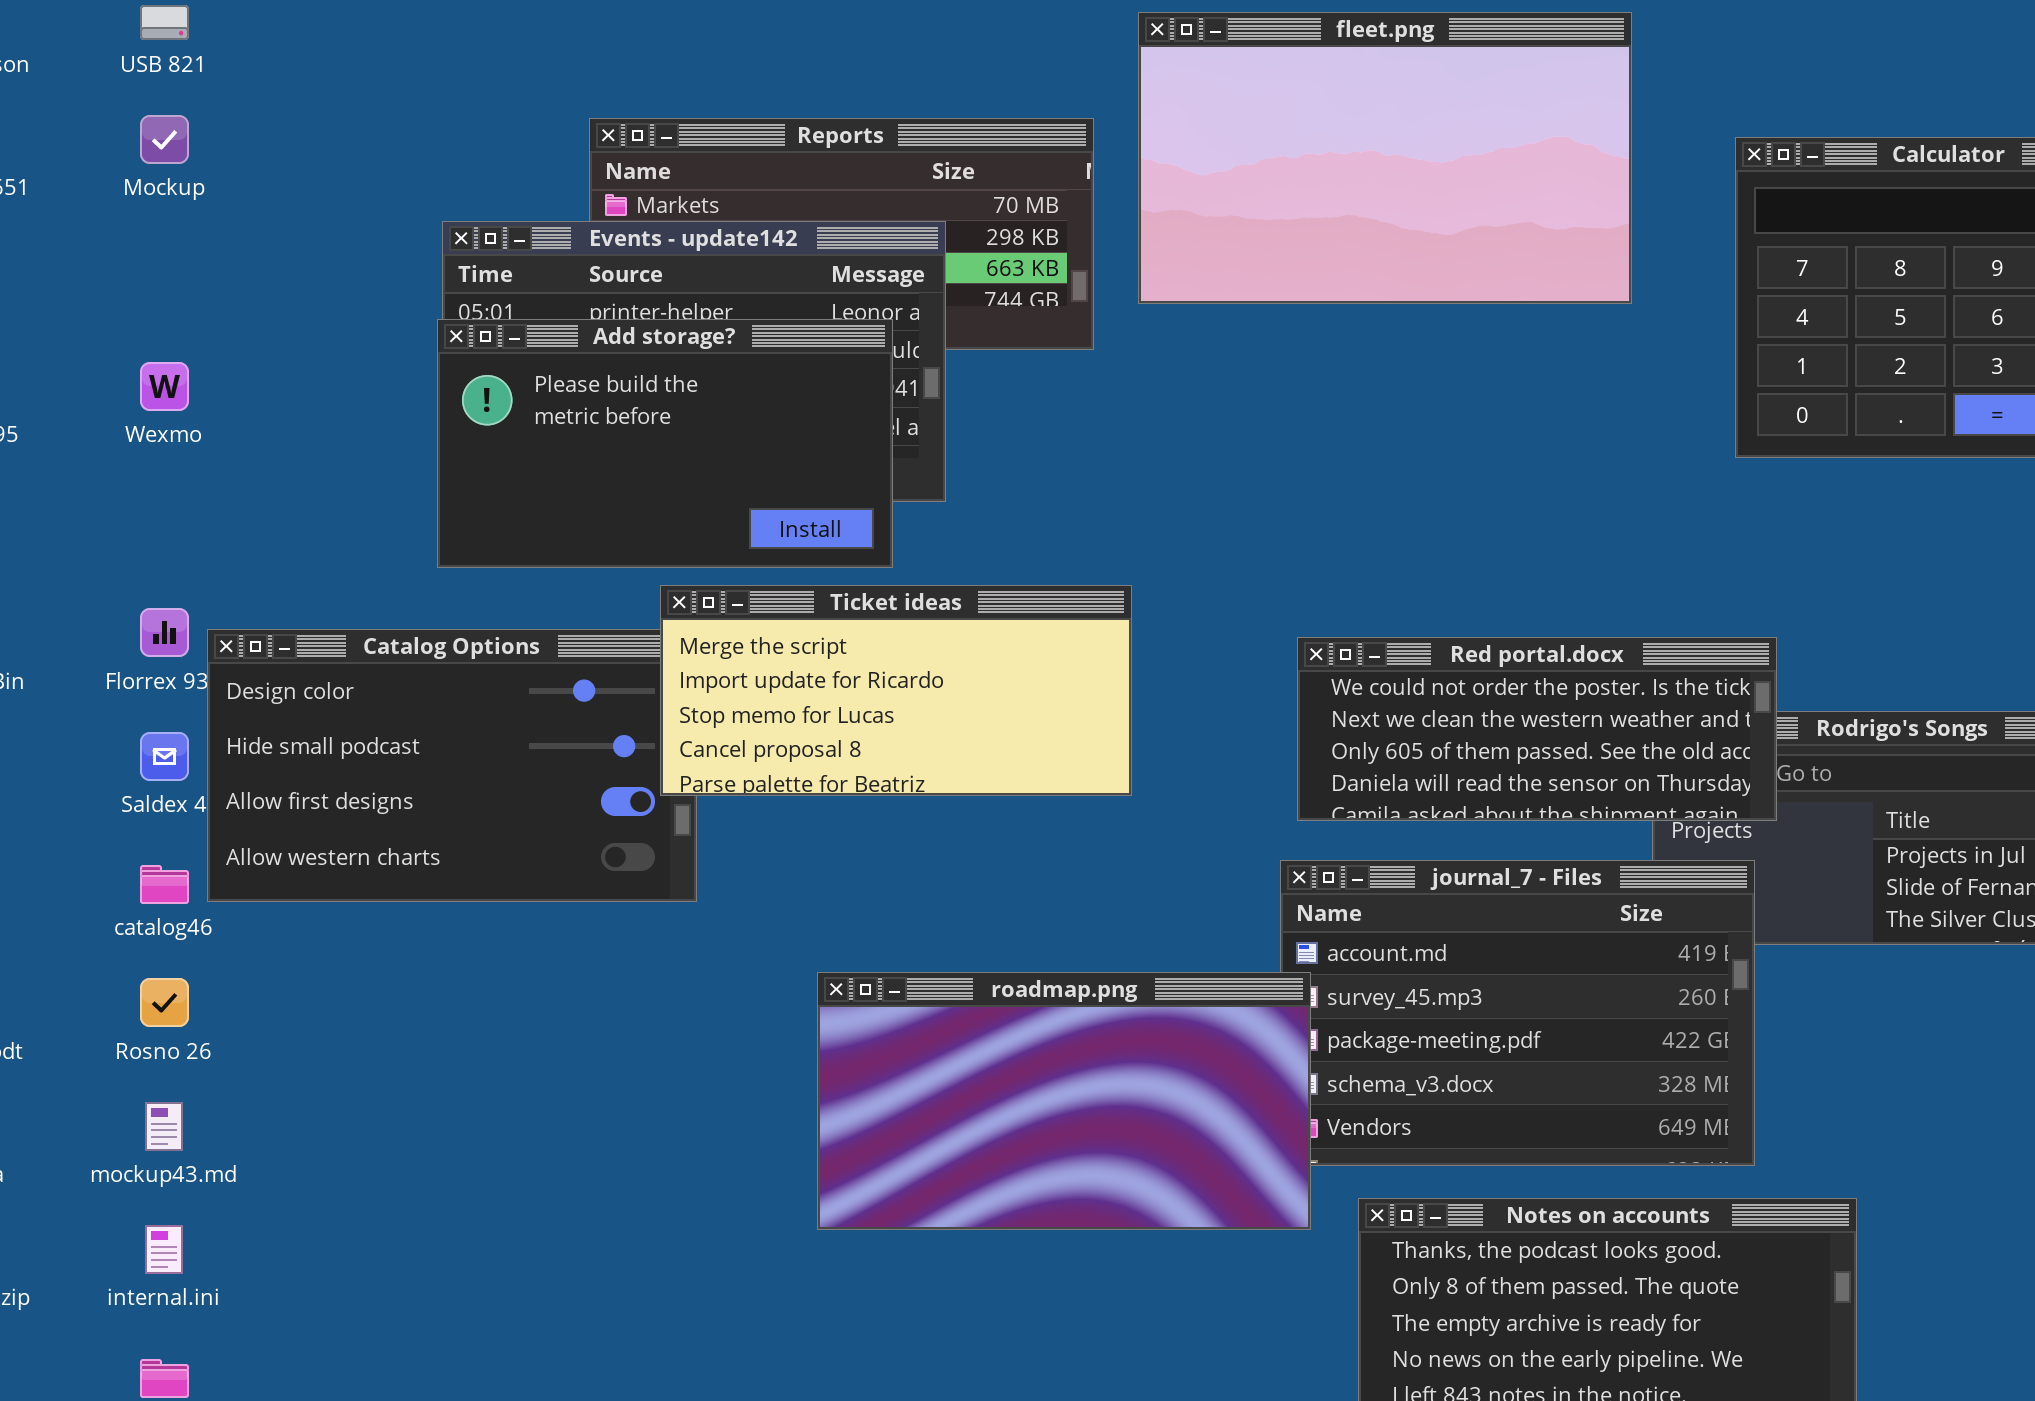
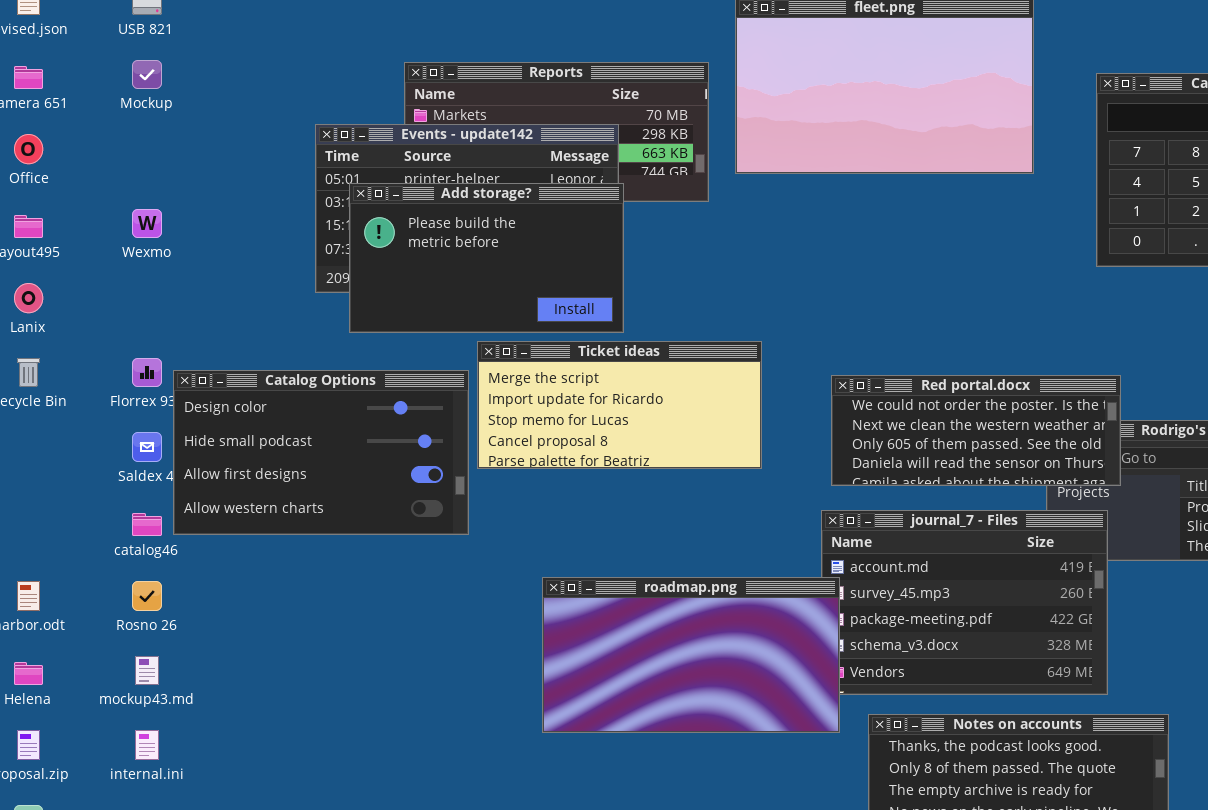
Add storage?: [437,319,893,568] -> [349,183,624,333], moved
Ticket ideas: [660,585,1132,796] -> [477,341,762,469], moved

